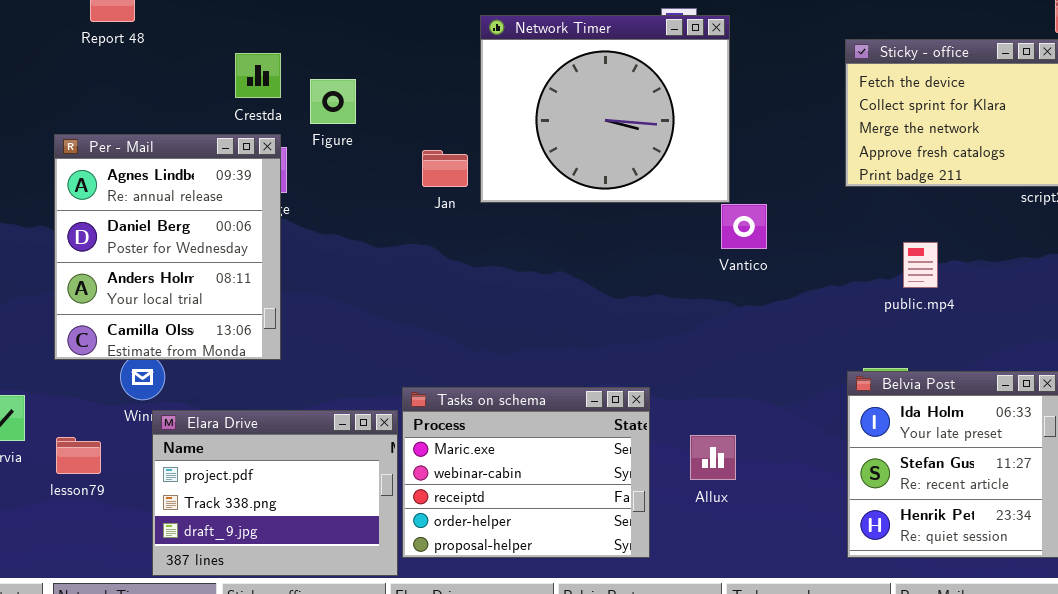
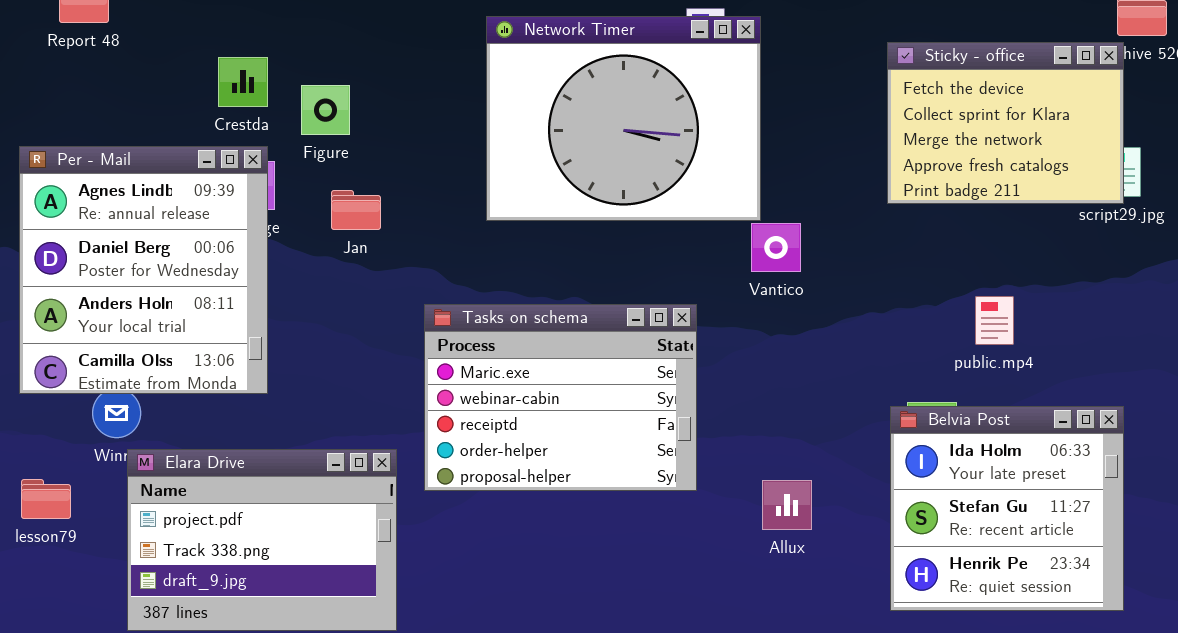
Jan: [422,150,468,187] -> [331,190,381,230], moved
public.mp4: [903,242,938,288] -> [975,296,1014,345], moved
Tasks on schema: [402,387,650,558] -> [424,304,697,491], moved
Allux: [690,435,736,480] -> [762,480,812,530], moved

